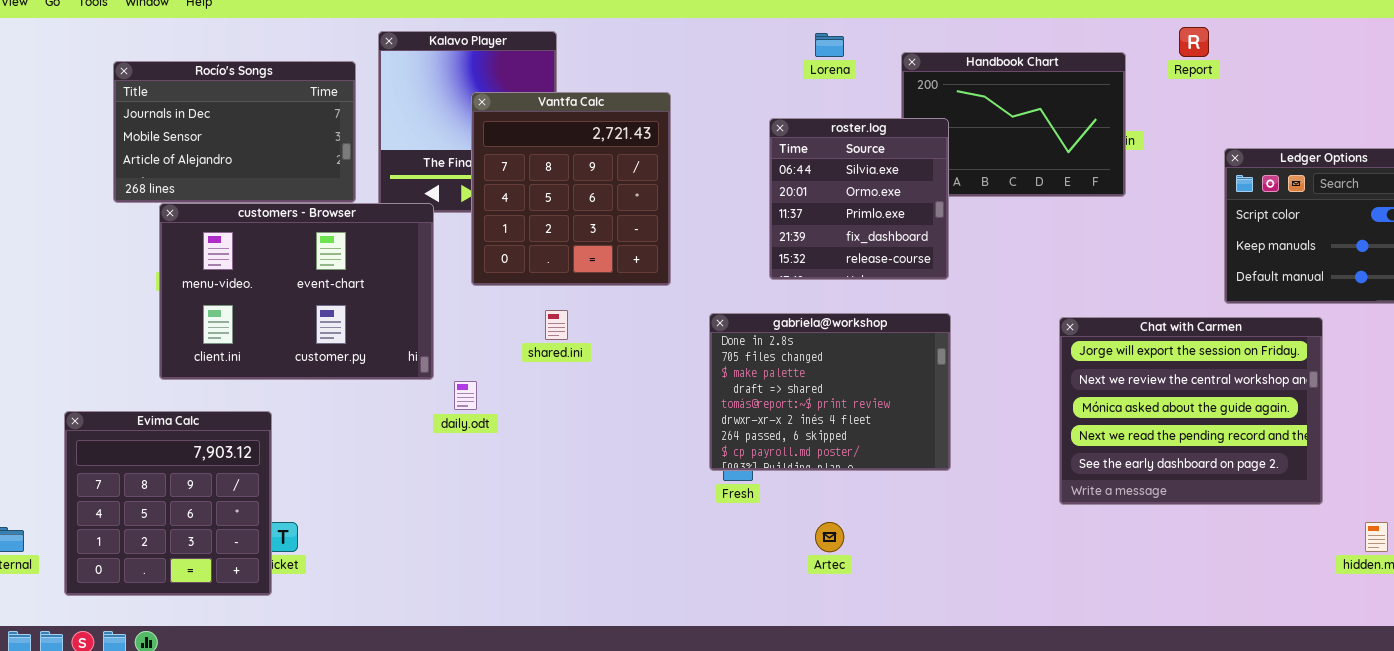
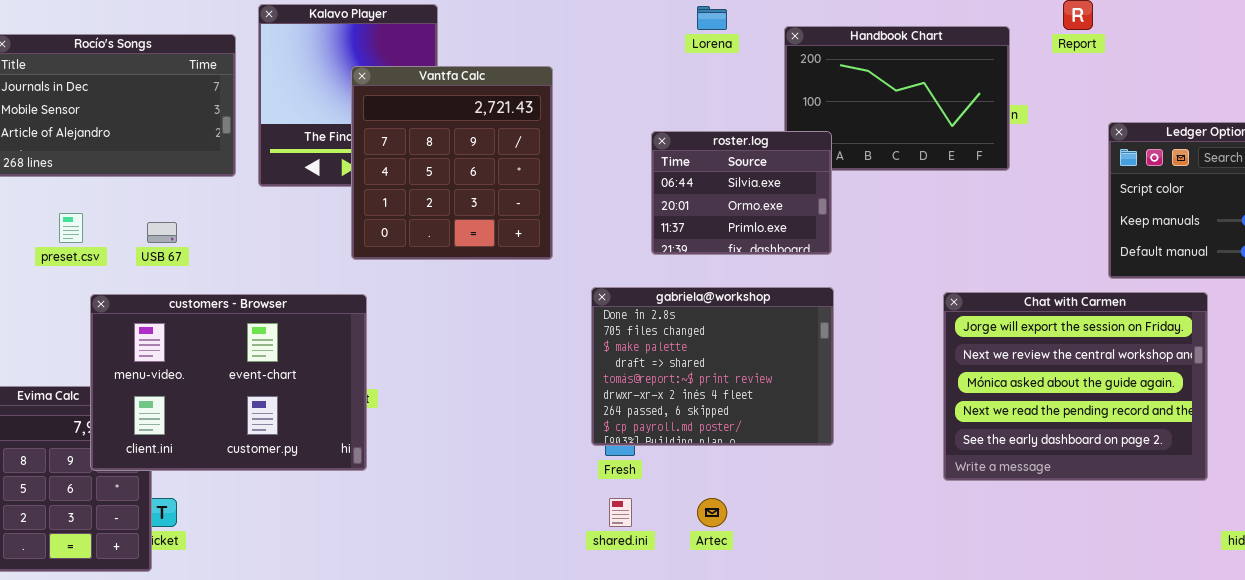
roster.log: [769,118,949,280] -> [651,131,832,255], resized
customers - Browser: [159,203,434,380] -> [90,294,367,471], moved
shared.ini: [545,310,568,340] -> [609,498,632,527], moved

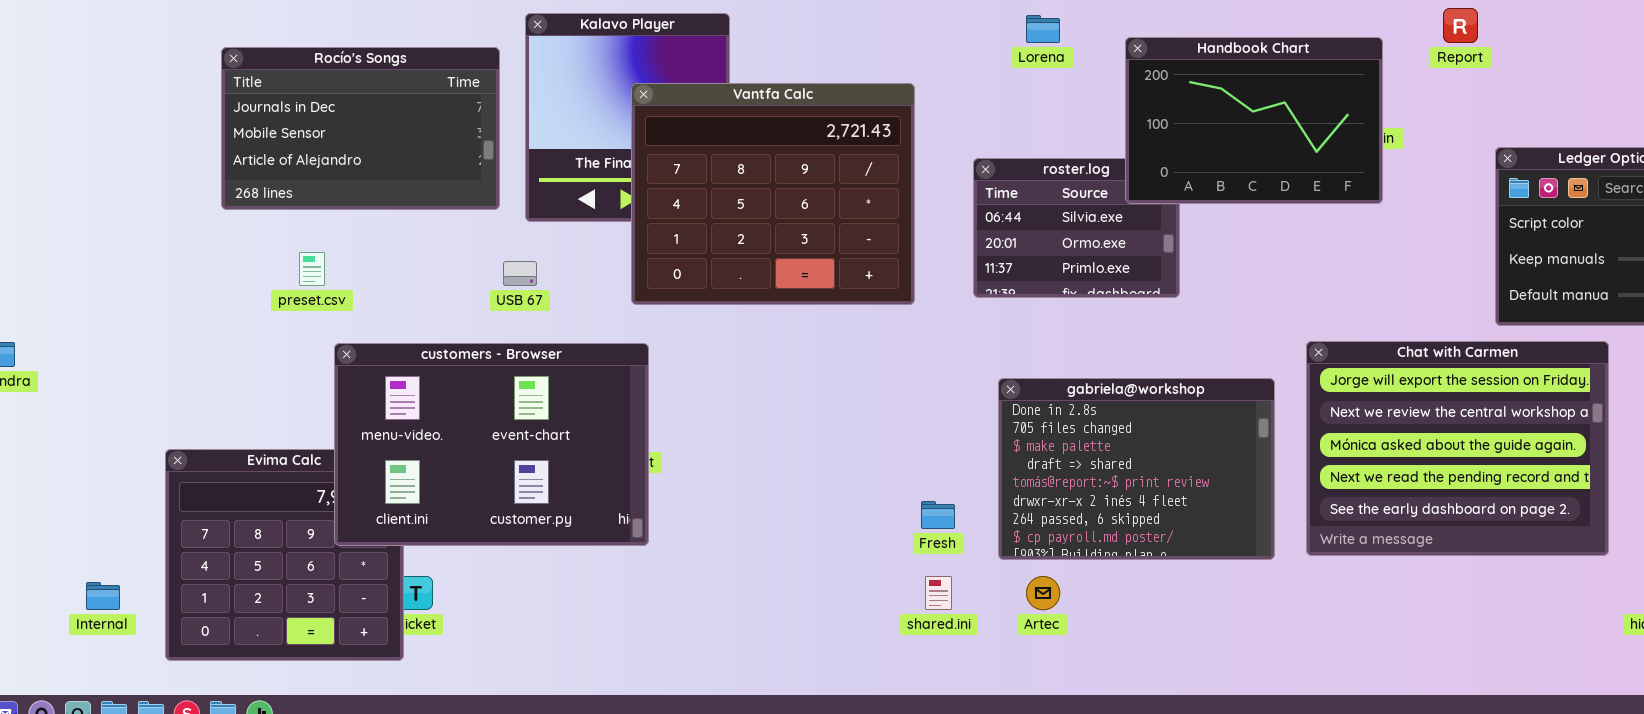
Handbook Chart: [784,26,1010,171] -> [1125,37,1383,204], raised
Vantfa Calc: [351,66,553,260] -> [631,83,915,305], resized
USB 67: [147,222,177,243] -> [503,261,537,286], moved
gabriela@workshop: [591,287,834,446] -> [998,378,1275,560], moved

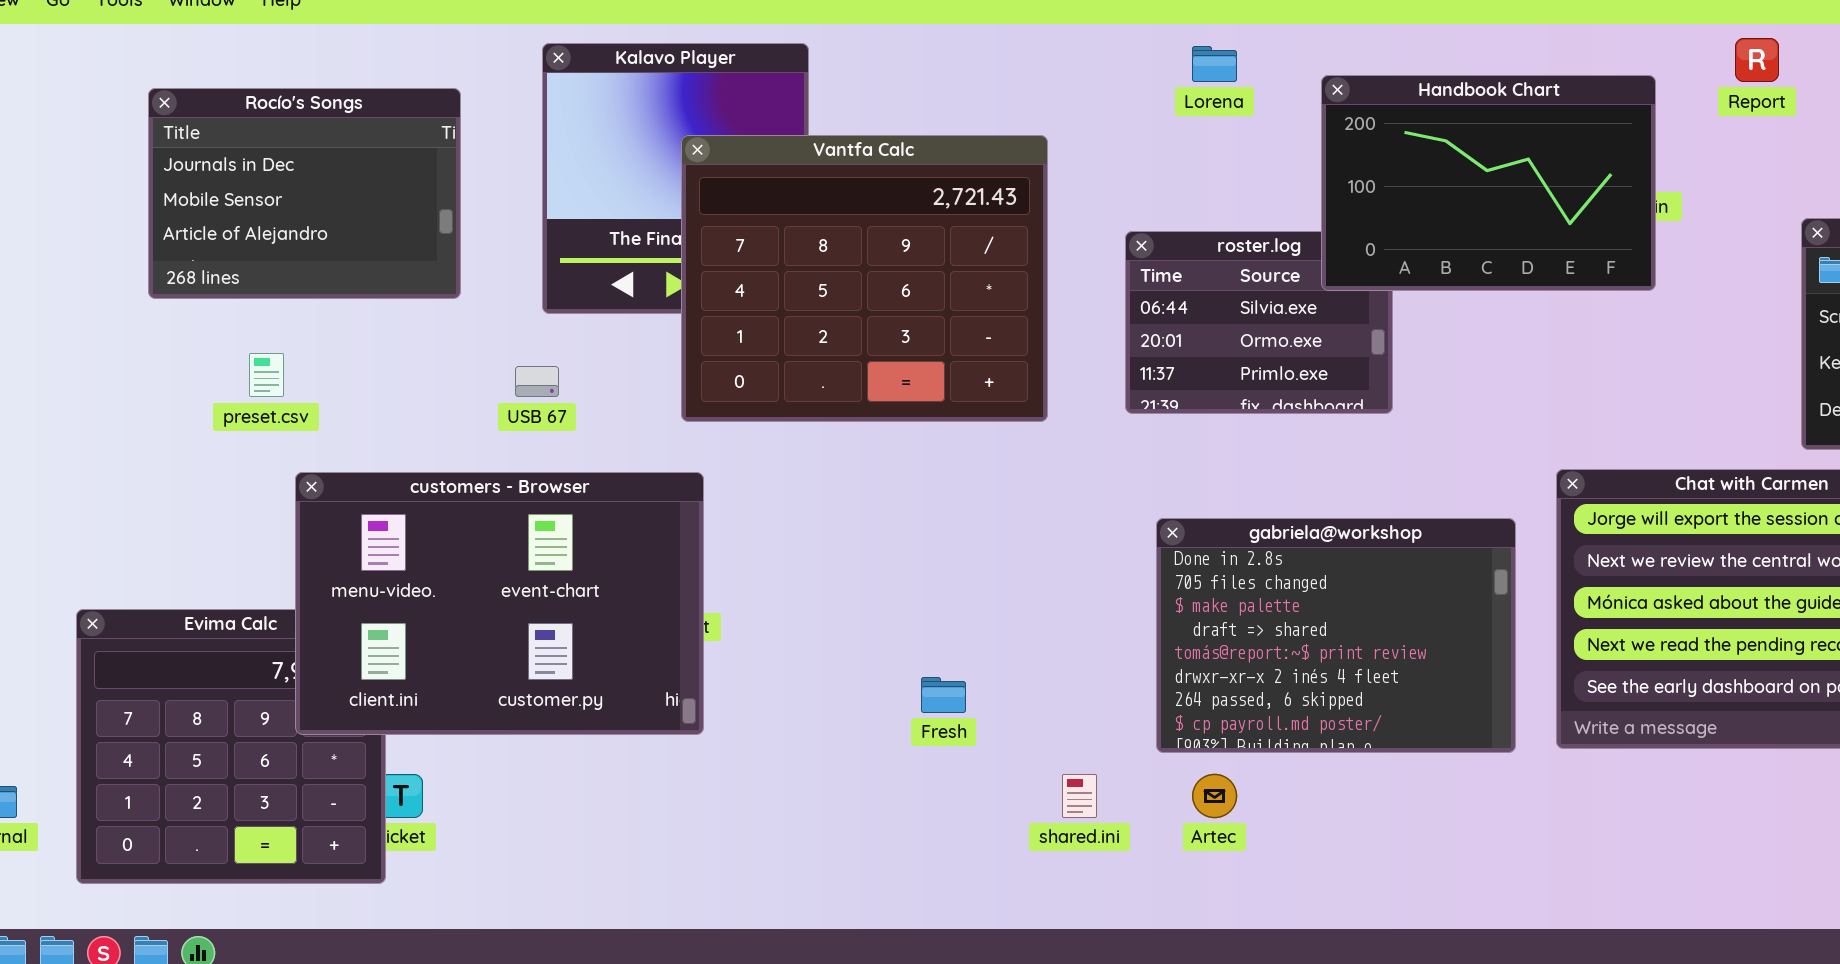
Rocío's Songs: [221,47,500,210] -> [148,88,461,299], resized
Fresh: [921,501,955,529] -> [921,677,966,713], moved

